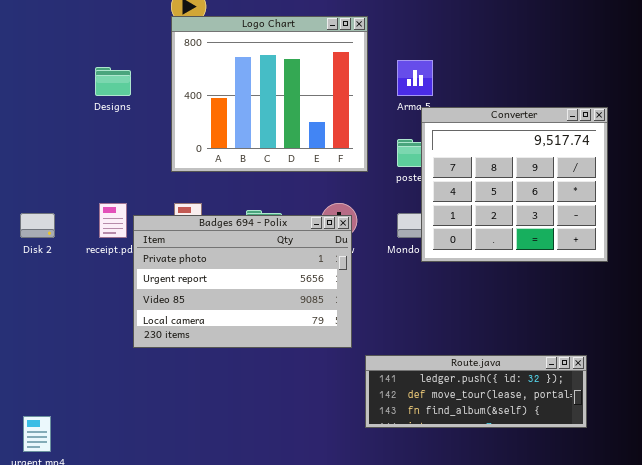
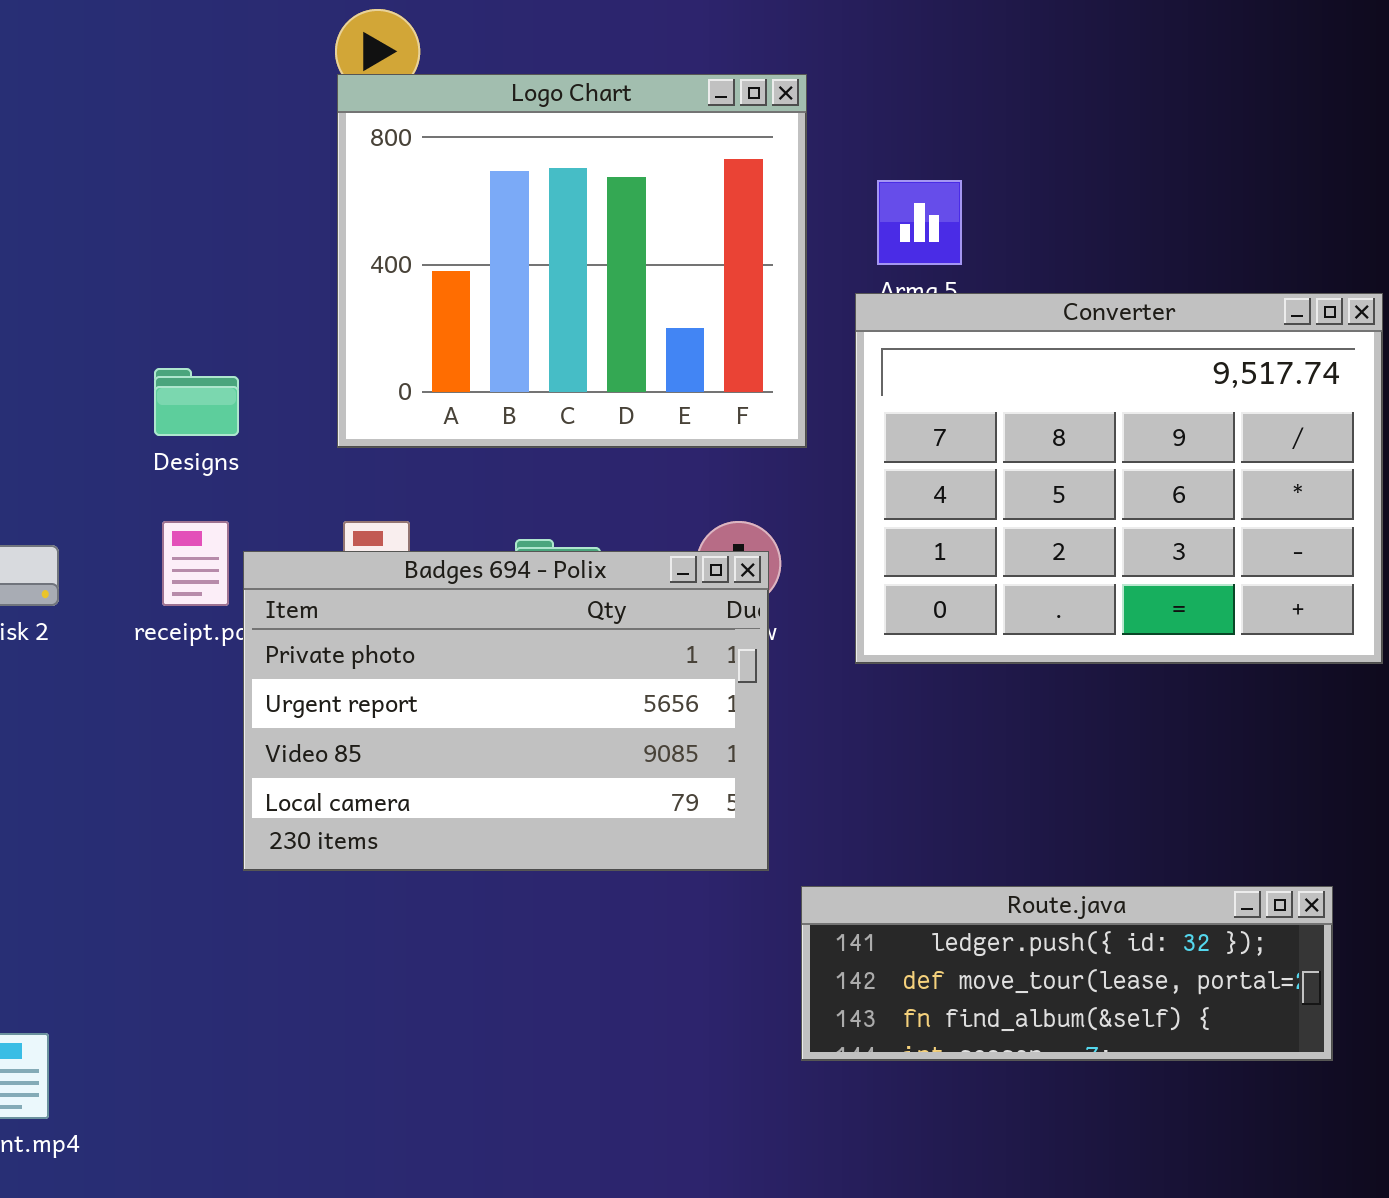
Designs: [95,67,131,96] -> [154,368,239,436], moved
Converter: [421,107,608,262] -> [855,293,1383,664], resized

